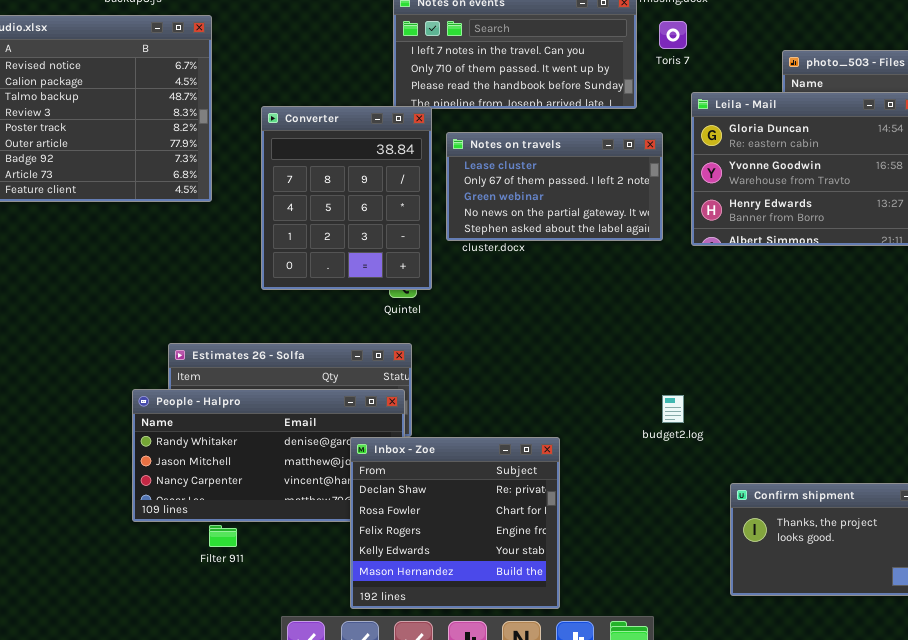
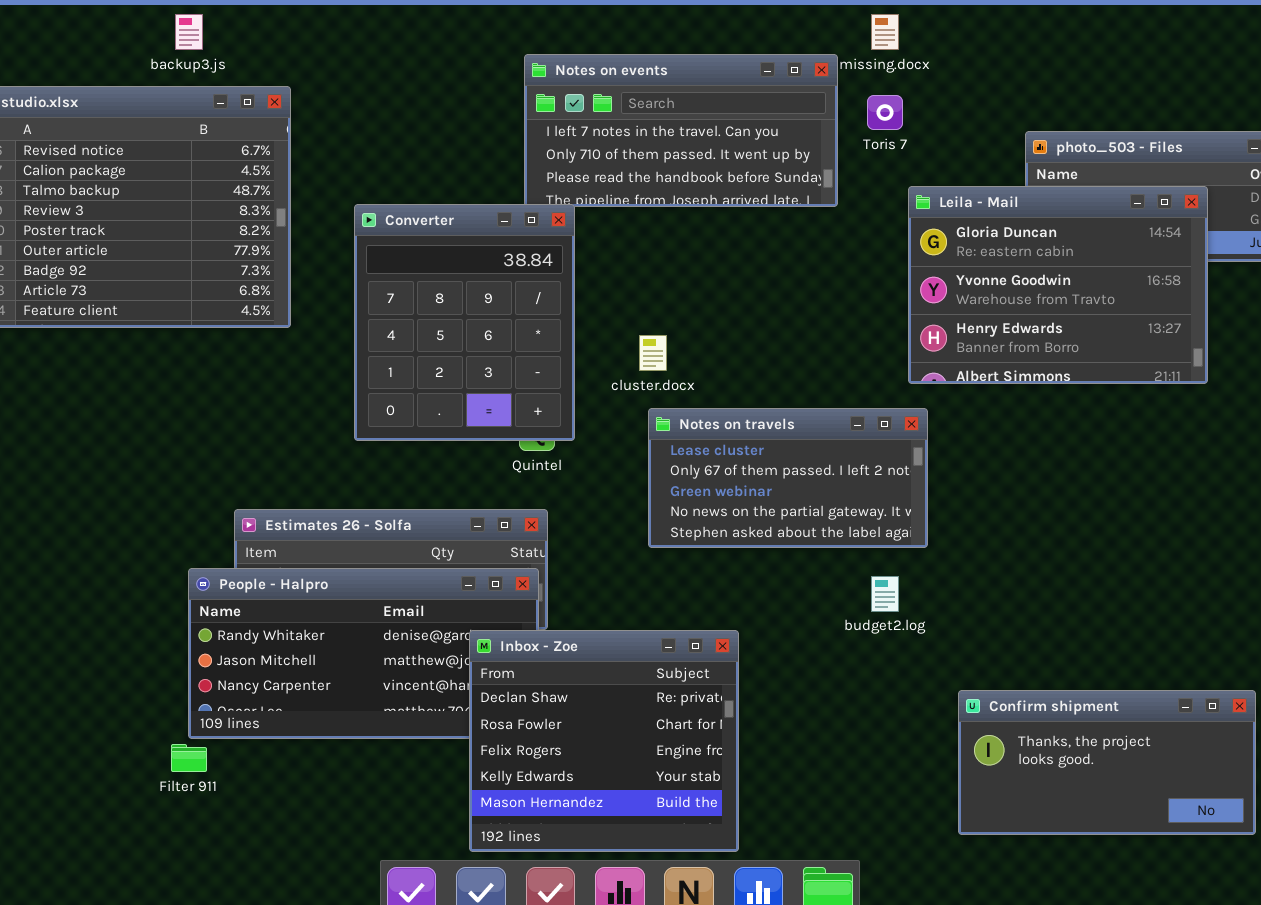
Notes on travels: [446,132,663,241] -> [648,408,928,548], moved
Filter 911: [209,525,237,547] -> [171,744,207,772], moved

